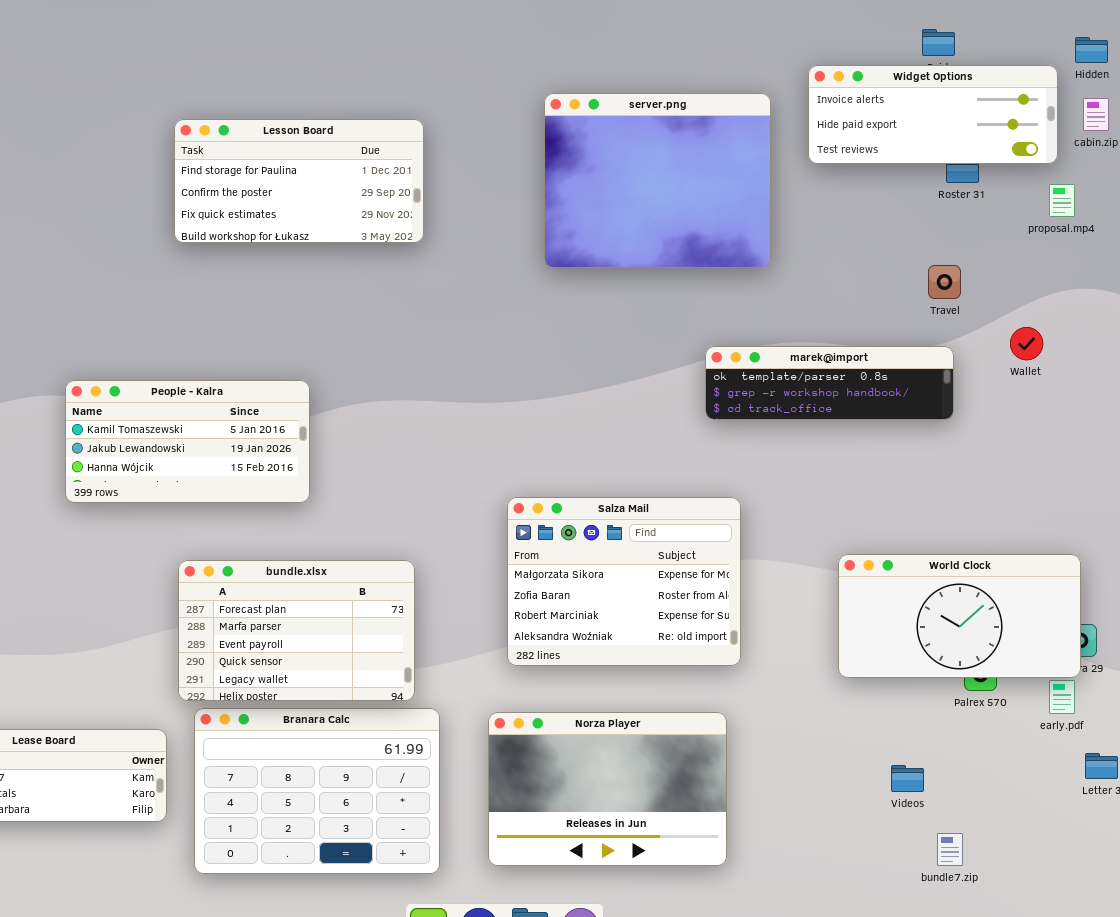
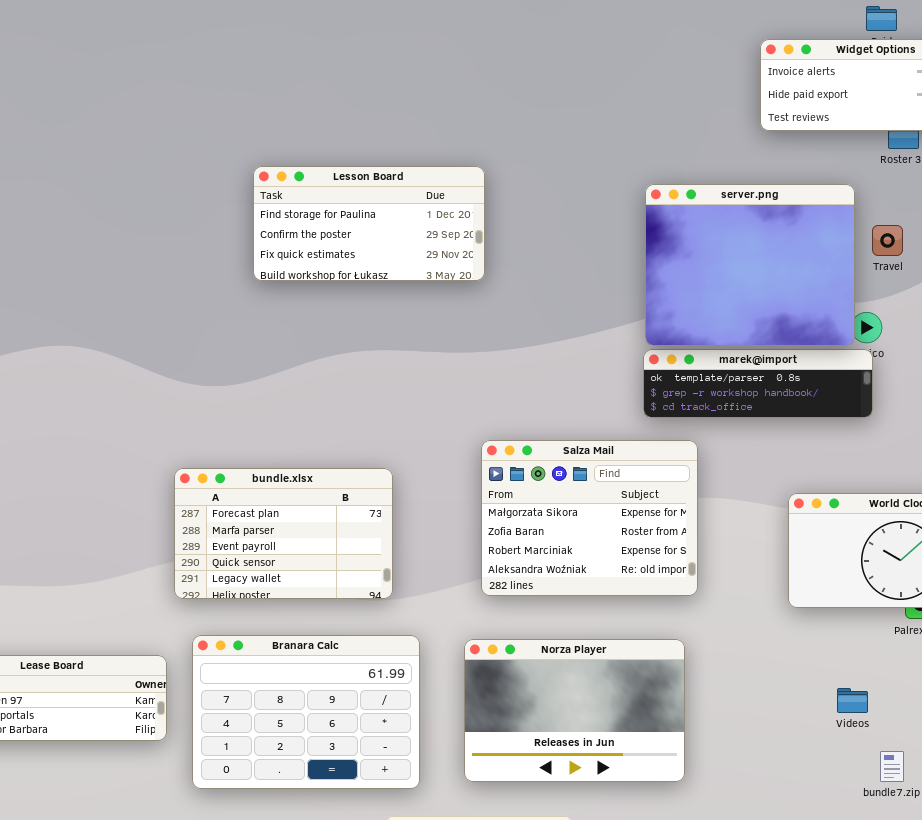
server.png: [544,93,771,268] -> [645,184,855,346], moved
Lesson Board: [174,119,424,243] -> [253,166,485,281], moved
marek@import: [705,346,954,420] -> [643,349,873,418], moved
People - Kalra: [65,380,310,503] -> none, closed
bundle.xlsx: [178,560,415,701] -> [174,468,393,599], moved

